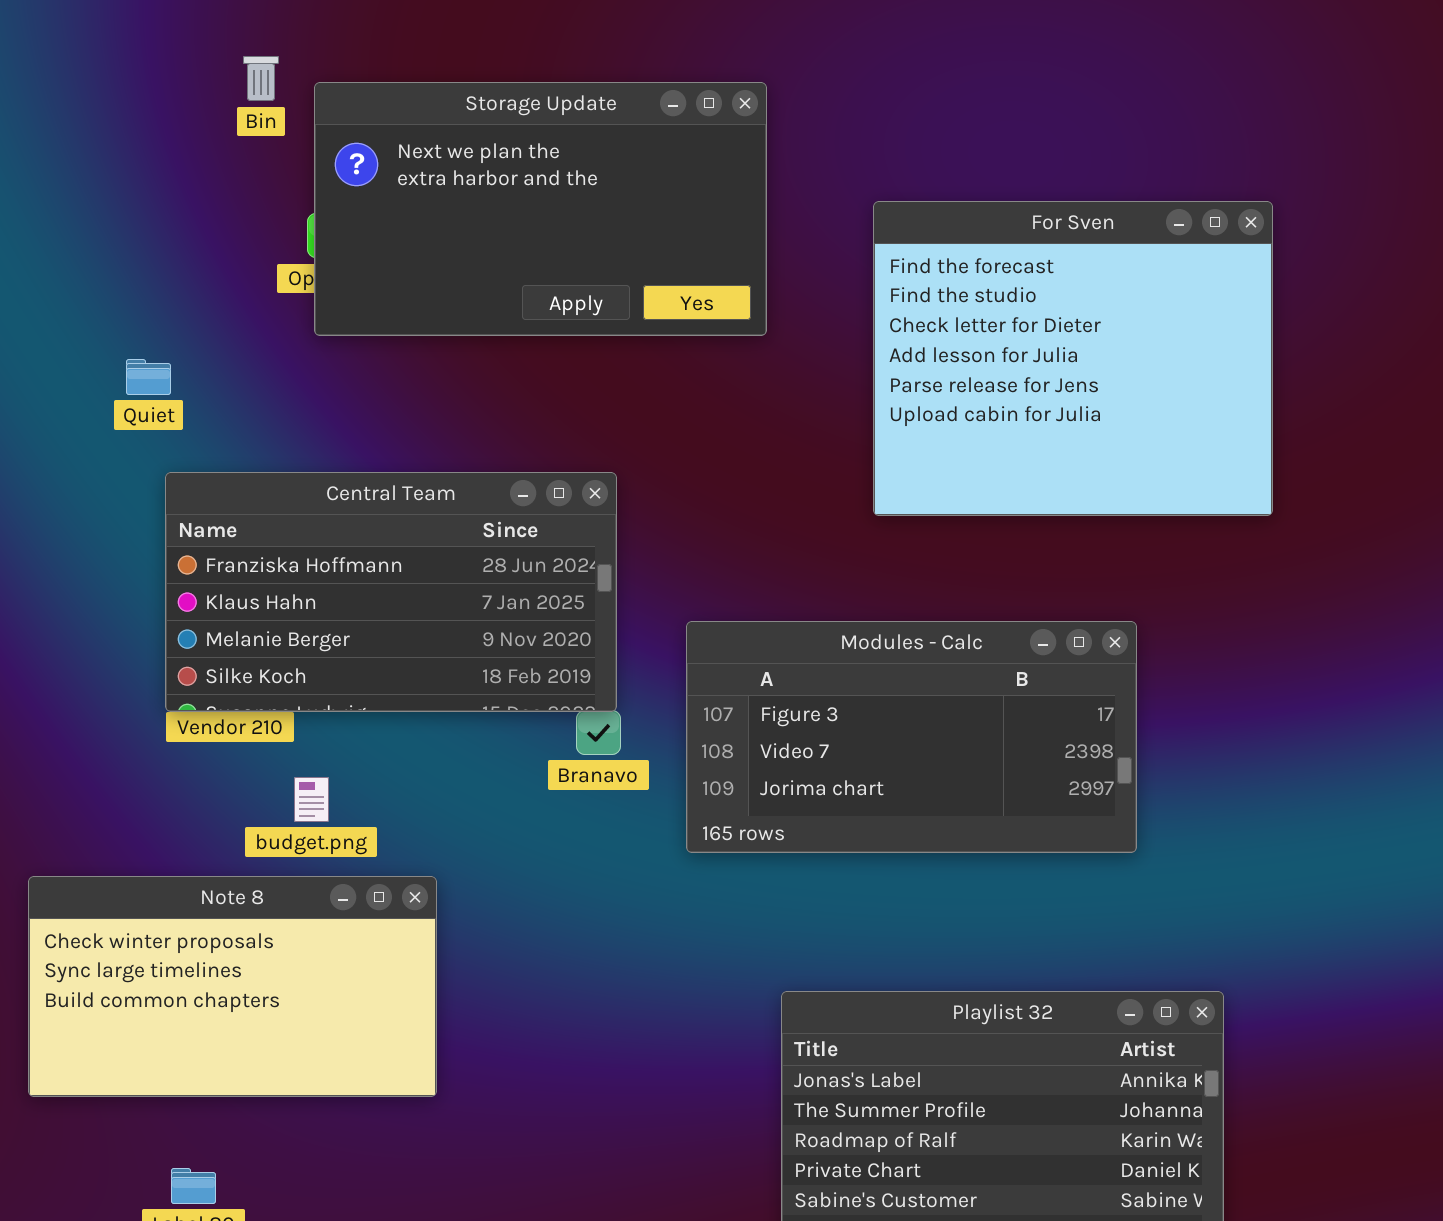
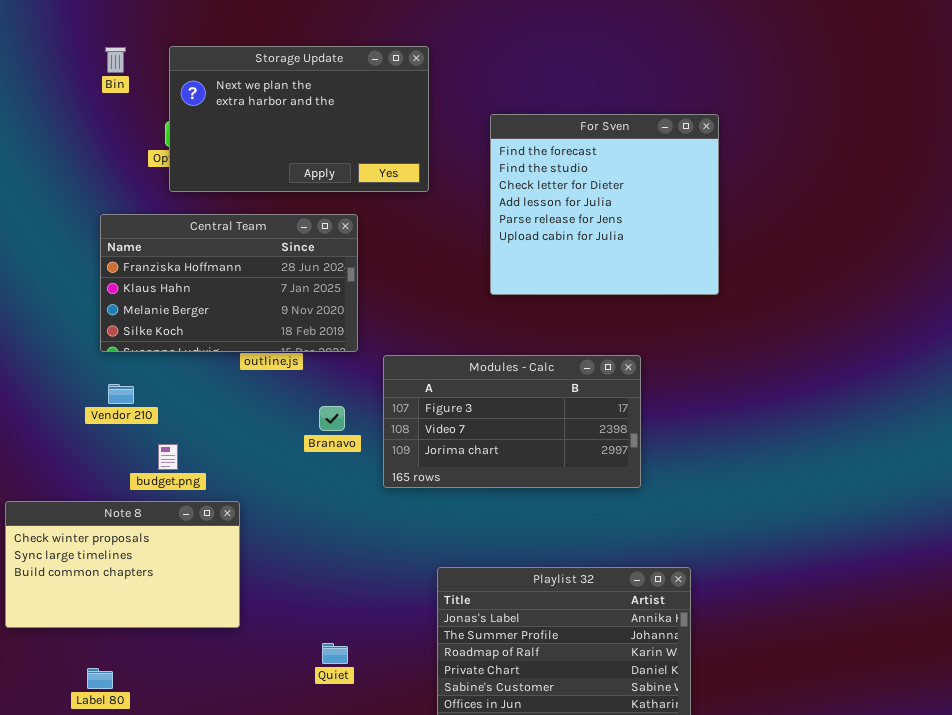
Bin: [243,56,279,101] -> [105,47,126,73], moved
Quiet: [126,359,171,395] -> [322,643,348,664], moved
Central Team: [165,472,617,712] -> [100,214,358,352], moved

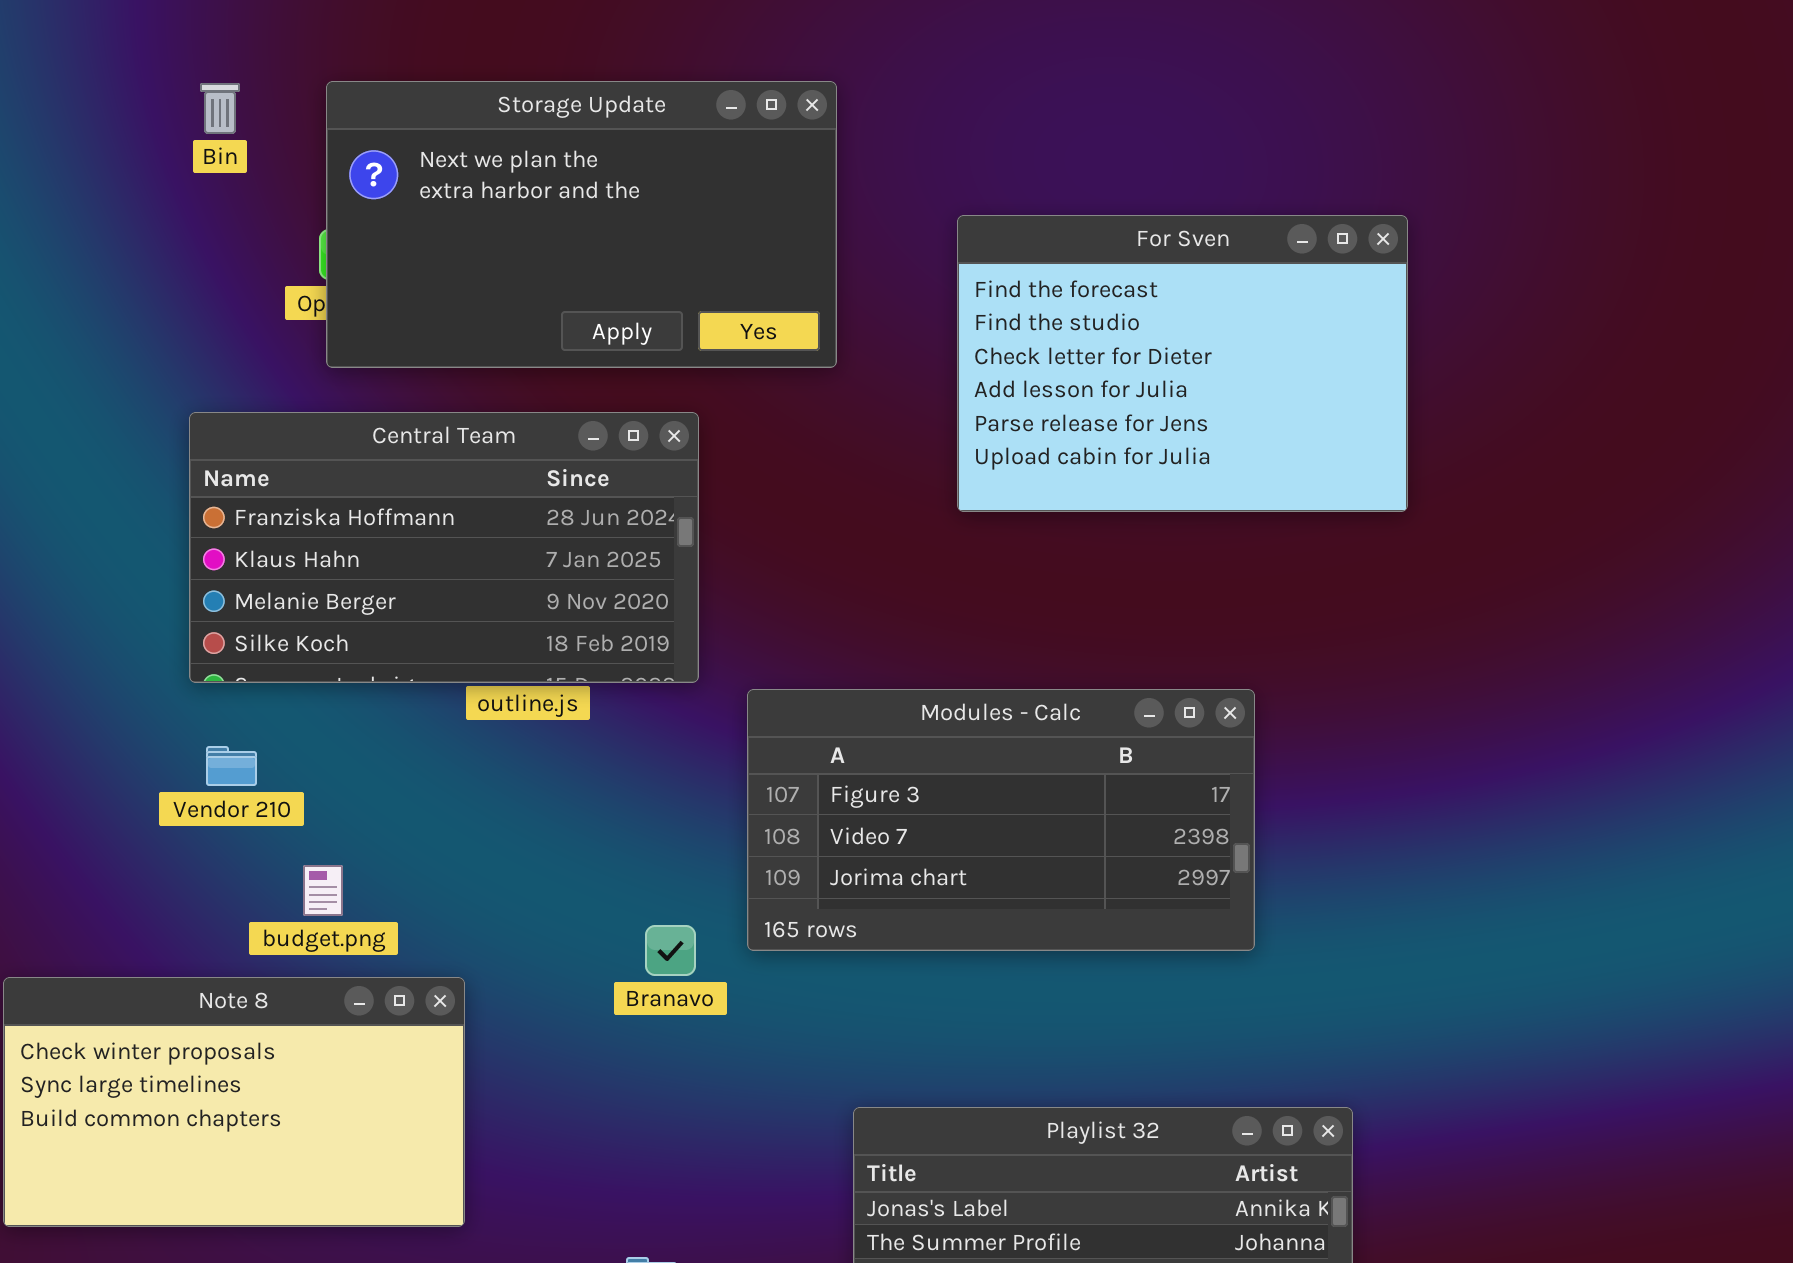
For Sven: [490,114,719,295] -> [957,215,1408,512], resized
Branavo: [319,406,345,431] -> [645,925,696,976], moved

